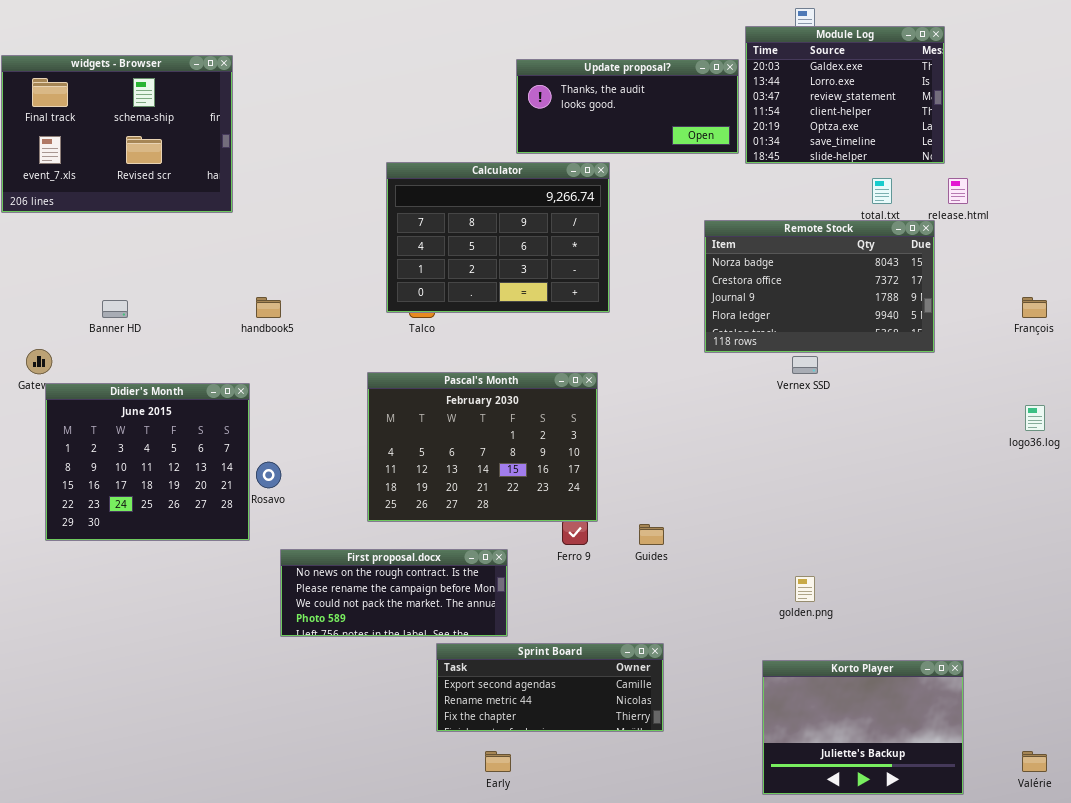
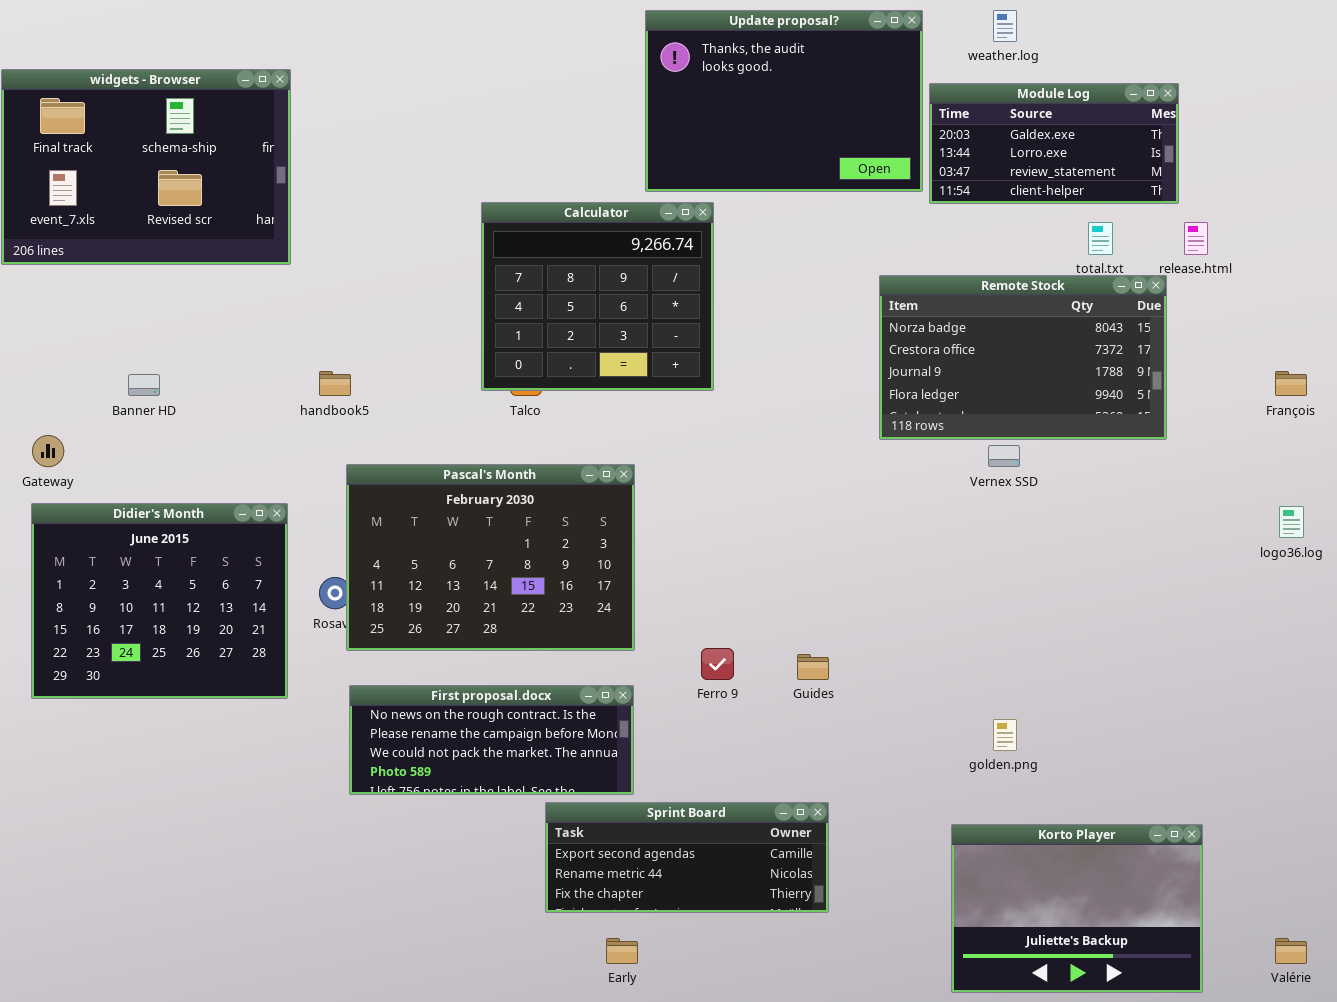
Module Log: [745,26,945,164] -> [929,83,1179,204], resized
Update proposal?: [516,59,739,154] -> [645,10,923,192], resized
Calculator: [386,162,610,313] -> [481,202,714,391], resized
Pascal's Month: [367,372,598,522] -> [346,464,635,651], moved
Didier's Month: [45,383,250,541] -> [31,503,288,699], moved

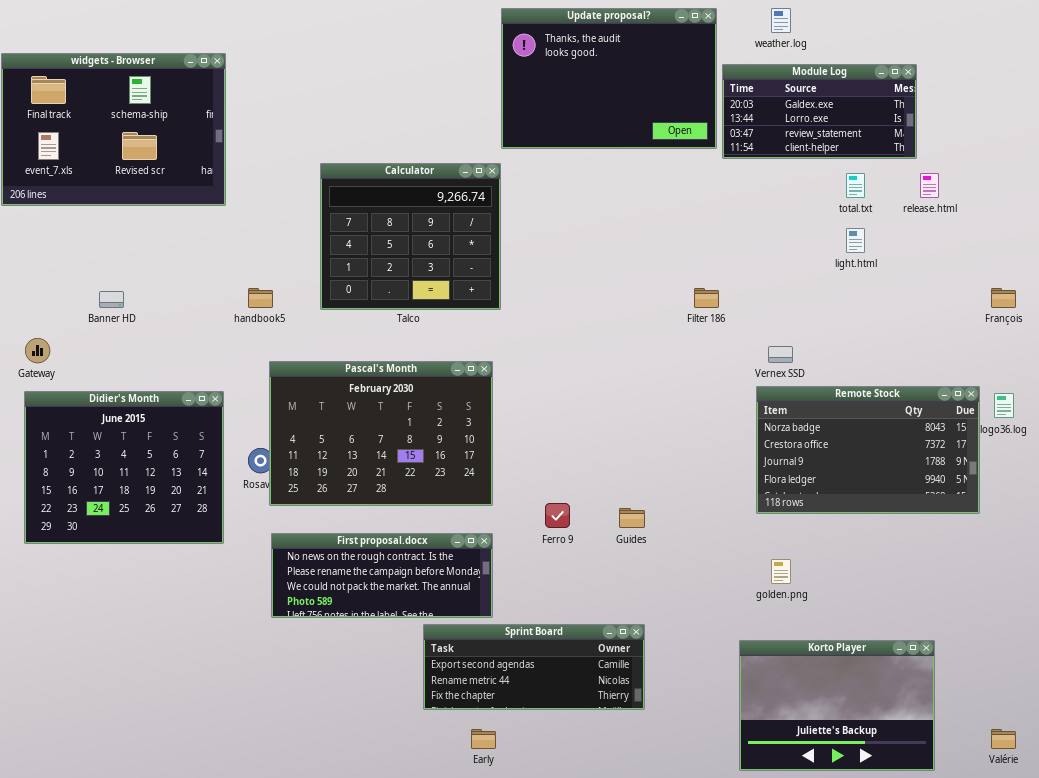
Calculator: [481,202,714,391] -> [320,163,501,310], moved
Remote Stock: [879,275,1167,440] -> [756,386,980,514], moved

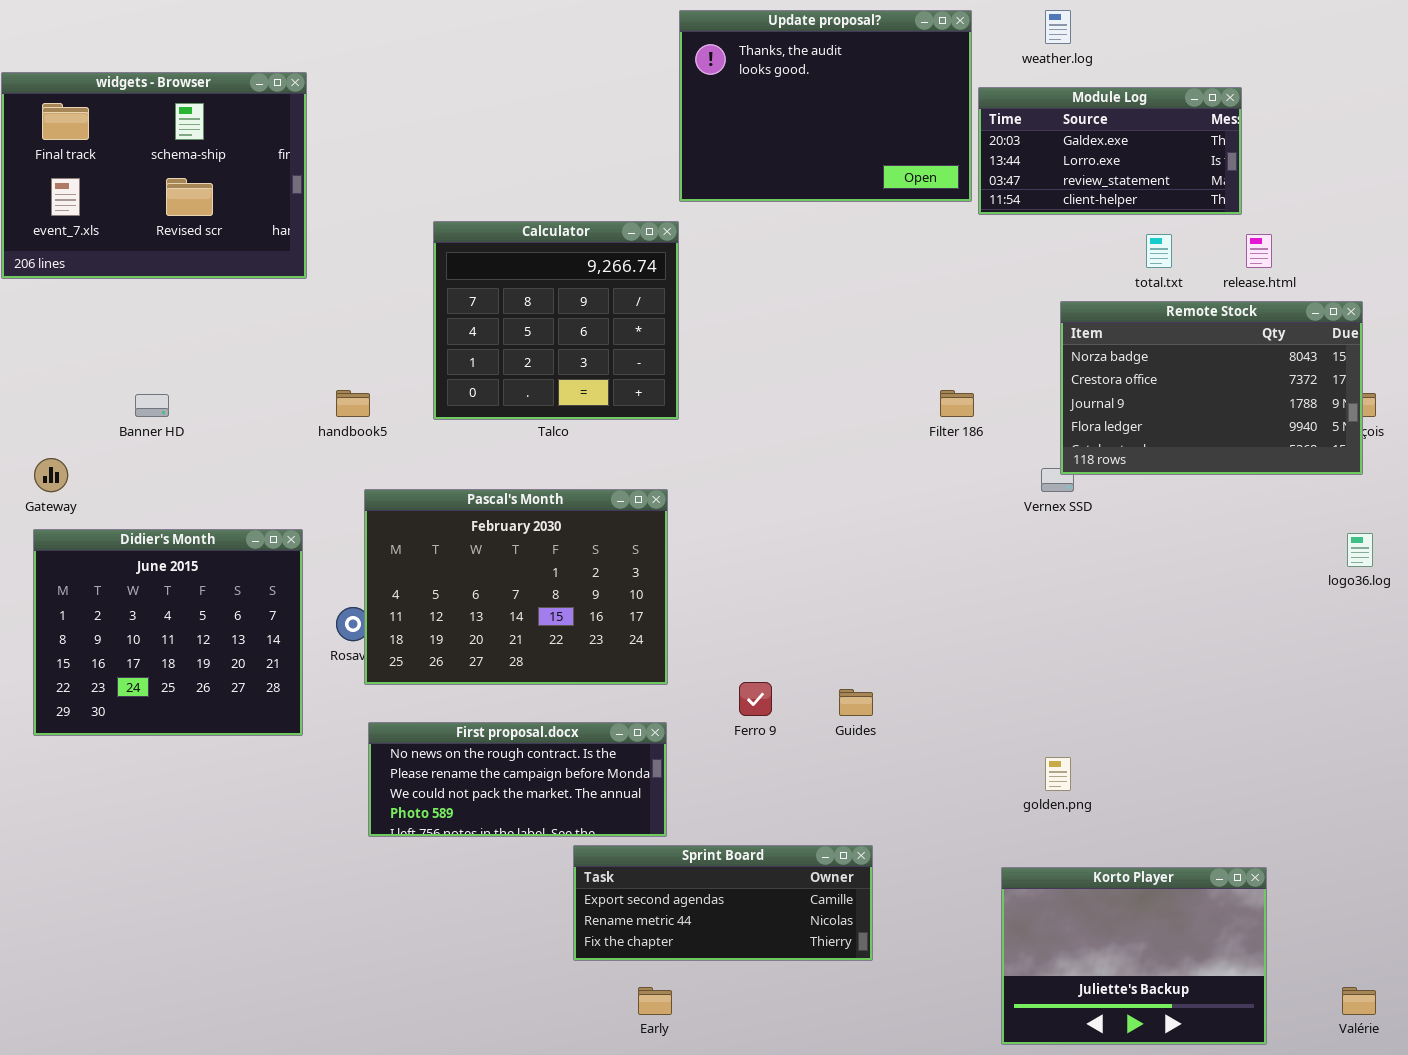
Remote Stock: [756,386,980,514] -> [1060,301,1363,475], moved

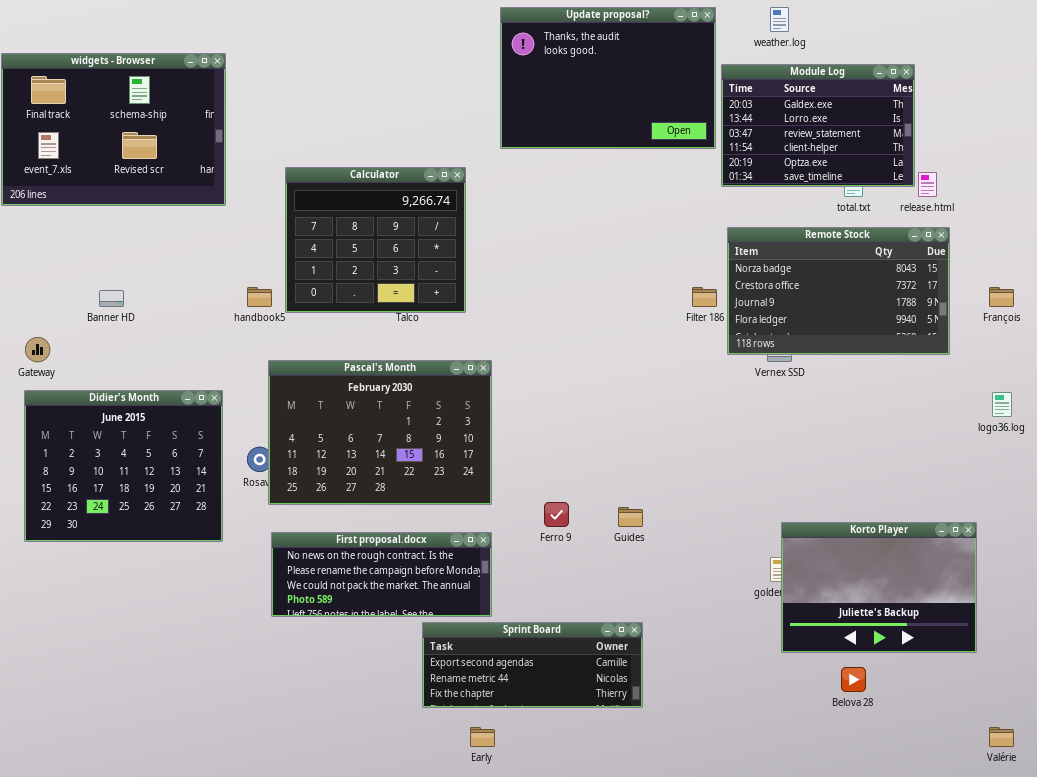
Module Log: [978,87,1242,215] -> [721,64,915,187], resized
Calculator: [433,221,679,420] -> [285,167,466,313], moved
Remote Stock: [1060,301,1363,475] -> [727,227,950,355], moved
Korto Player: [1001,867,1267,1045] -> [781,522,977,653], moved

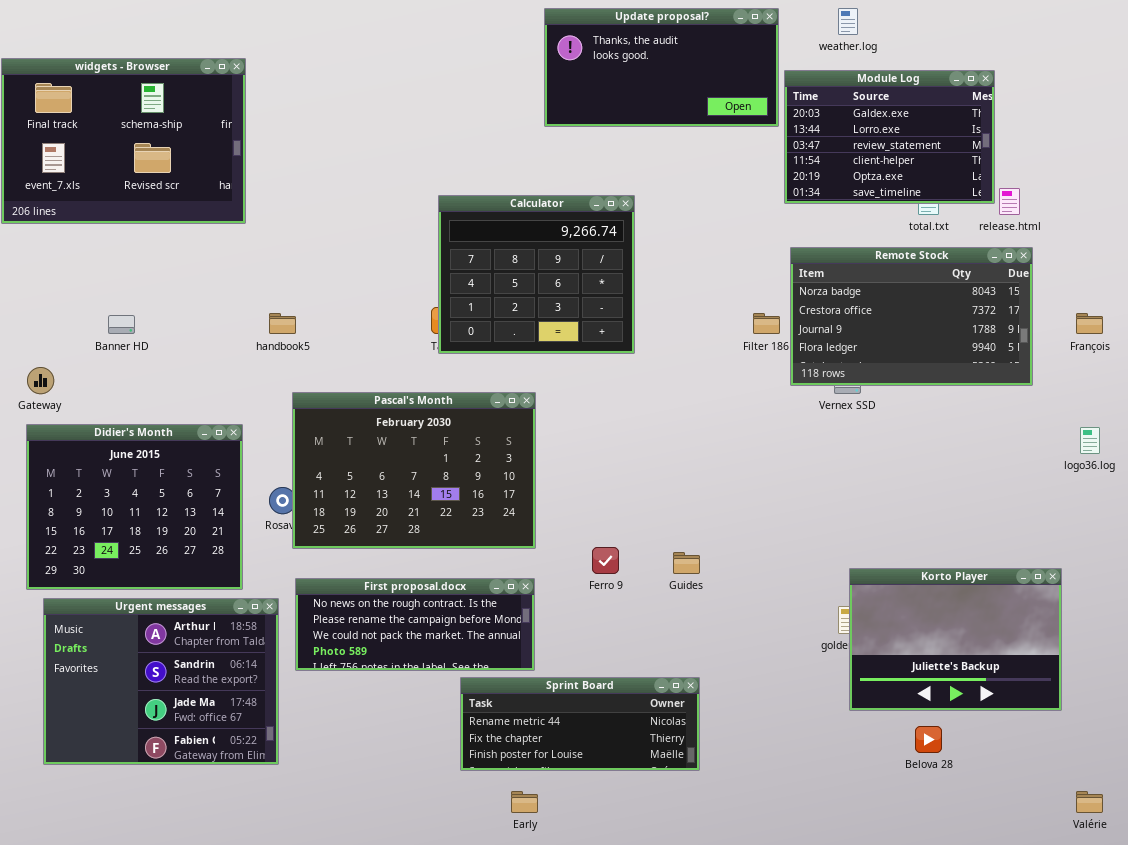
Update proposal?: [500,7,716,149] -> [544,8,779,127], resized
Calculator: [285,167,466,313] -> [438,195,635,354], moved
Urgent messages: none -> [43,598,279,765], opened
Sprint Board: [422,622,643,708] -> [460,677,700,771], scrolled down 1 row

